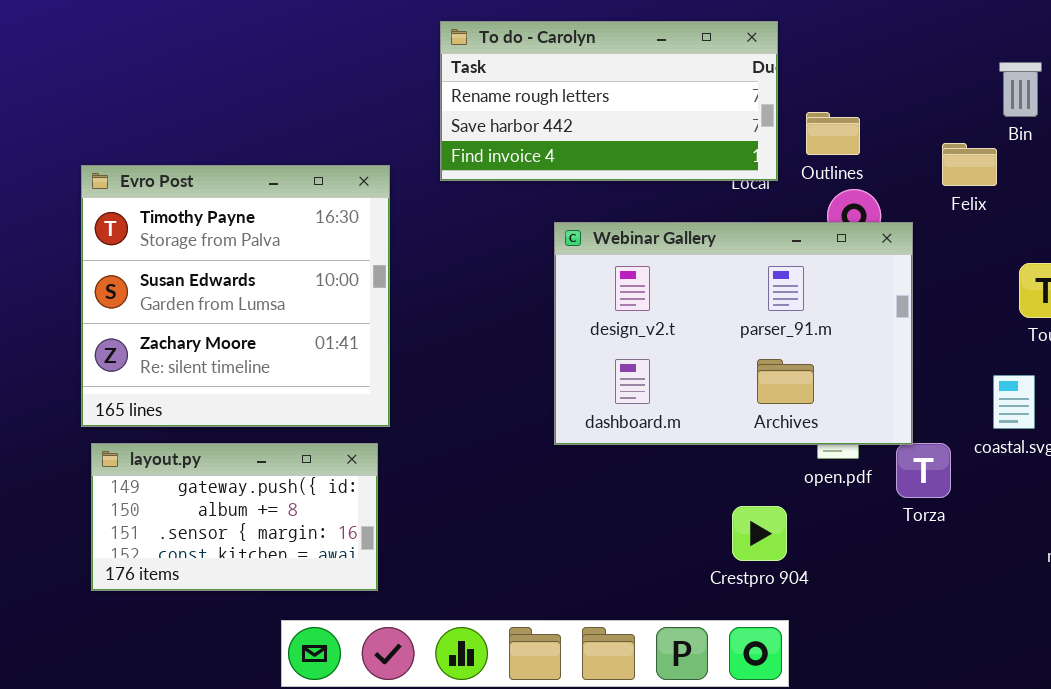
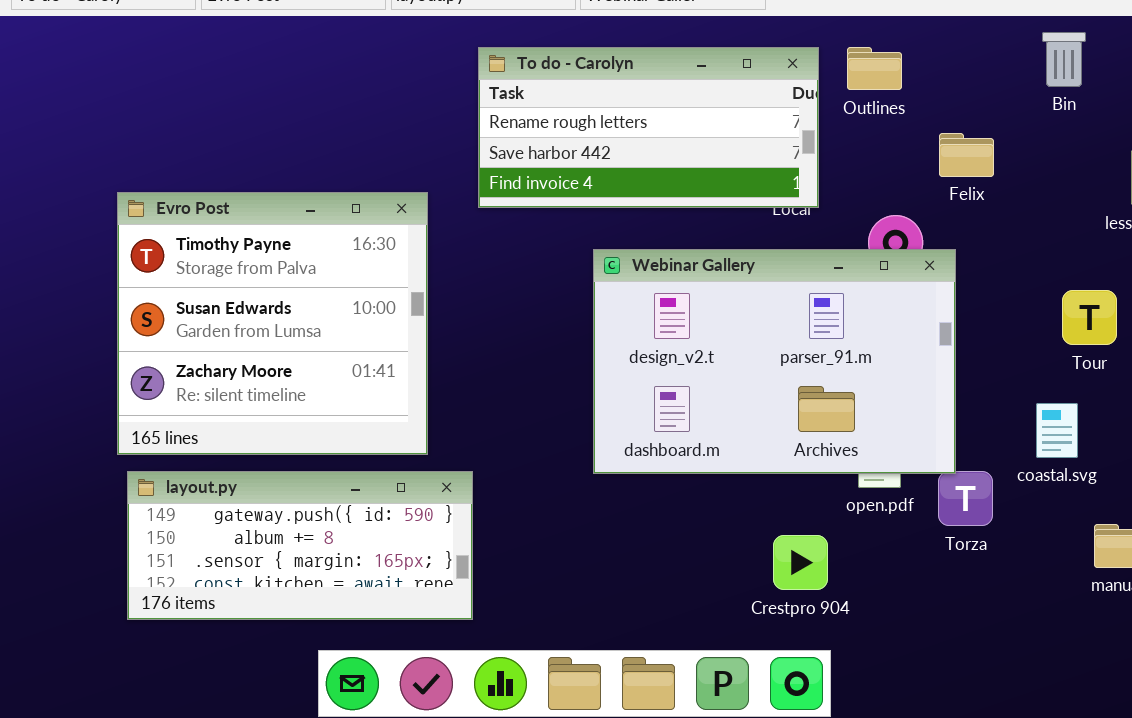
Bin: [999,62,1042,117] -> [1042,32,1086,87], moved
Outlines: [806,112,860,155] -> [847,47,902,90], moved
Felix: [942,143,997,186] -> [939,133,994,177], moved
layout.py: [91,443,378,591] -> [127,471,473,620], resized

